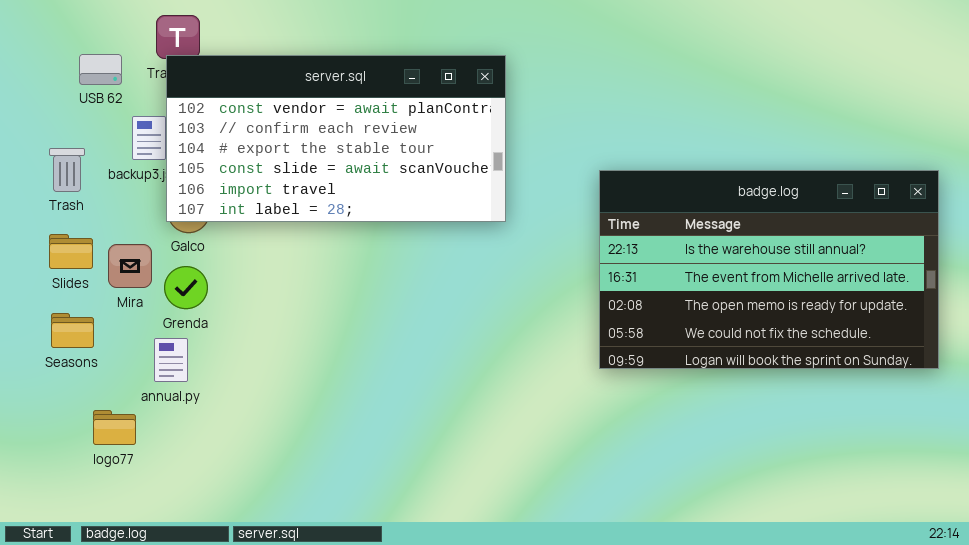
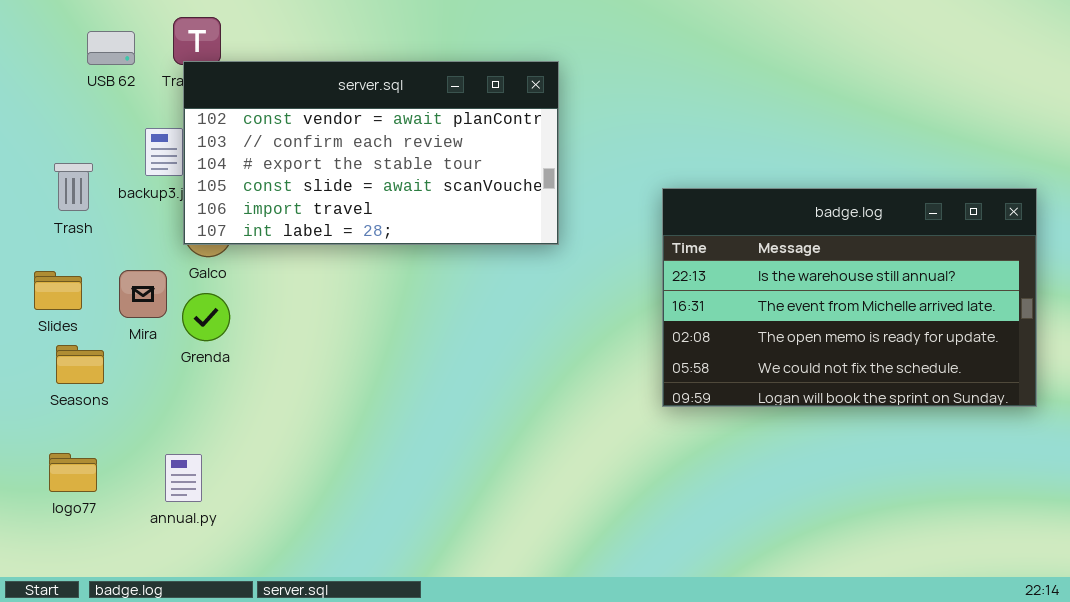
USB 62: [79,54,122,85] -> [87,31,135,65], moved
Slides: [49,234,93,269] -> [34,271,82,310], moved
annual.py: [154,338,188,382] -> [165,454,202,502], moved
logo77: [93,410,136,445] -> [49,453,97,492], moved

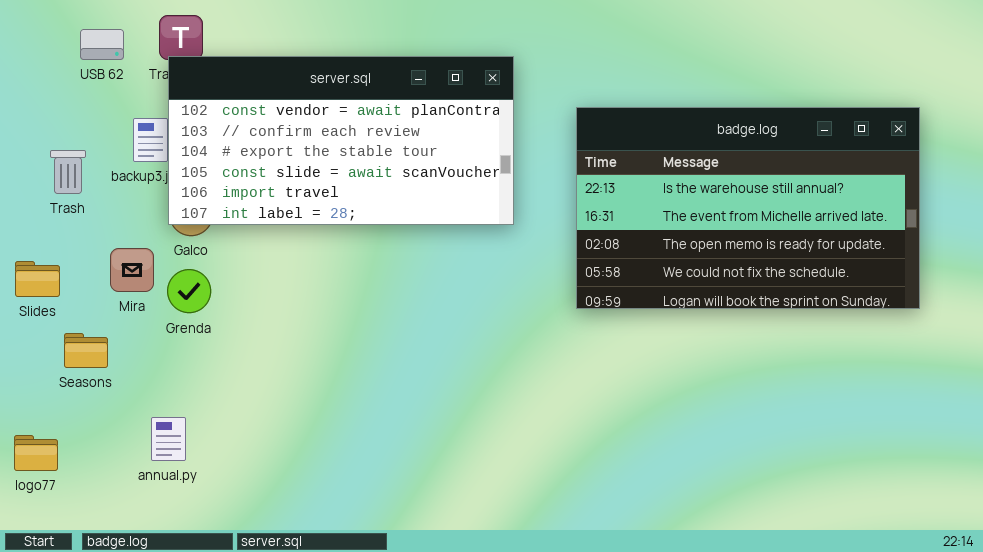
badge.log: [662,188,1037,407] -> [576,107,920,309], moved
Slides: [34,271,82,310] -> [15,261,60,297], moved
Seasons: [56,345,104,384] -> [64,333,108,368], moved
logo77: [49,453,97,492] -> [14,435,58,471], moved

